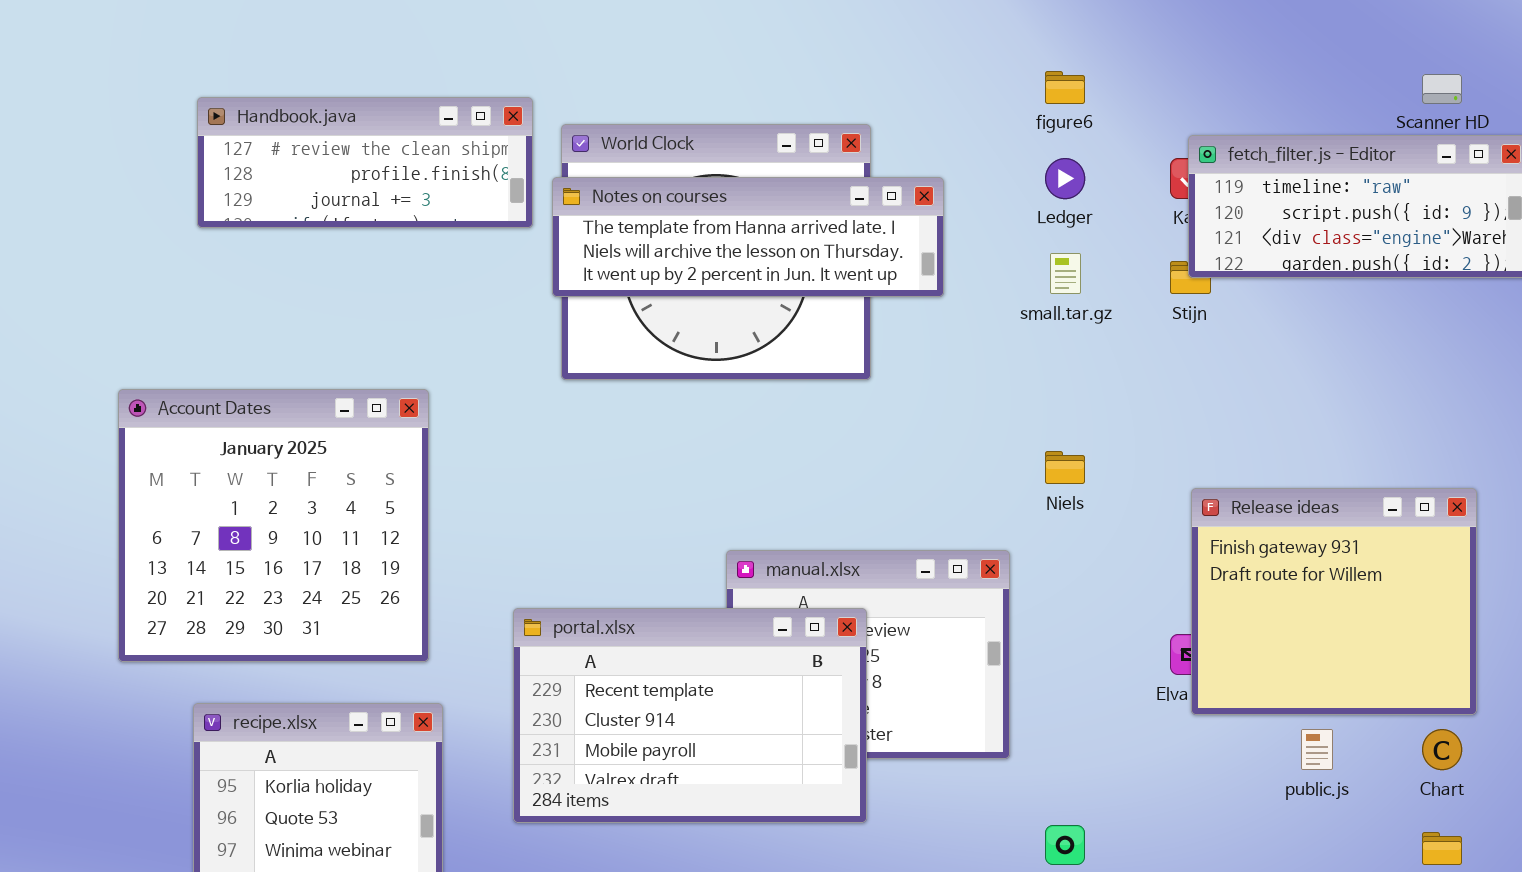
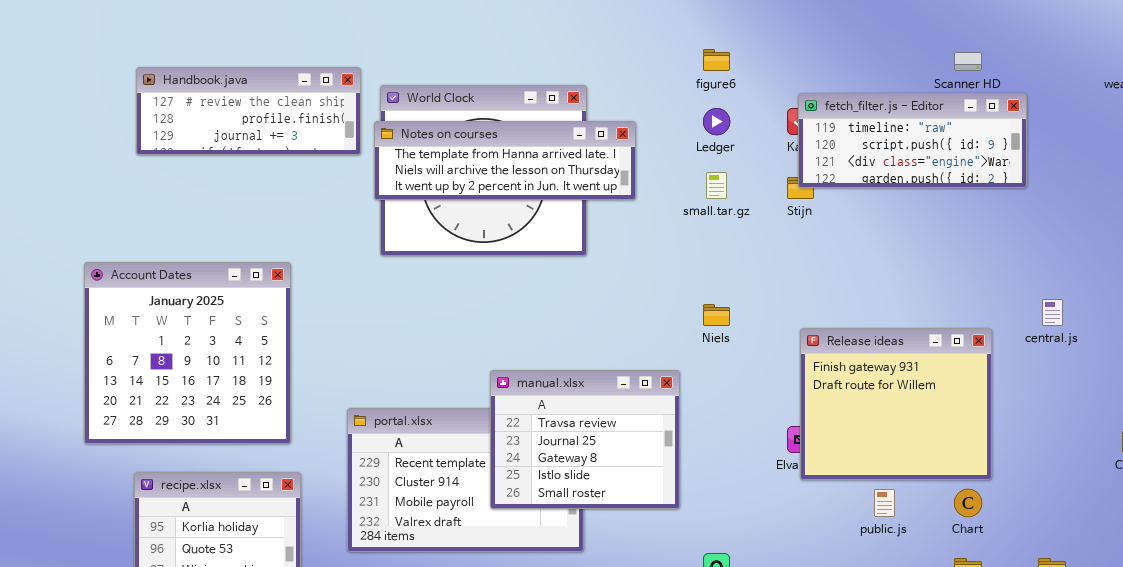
manual.xlsx: [726,550,1010,759] -> [490,370,680,509], raised

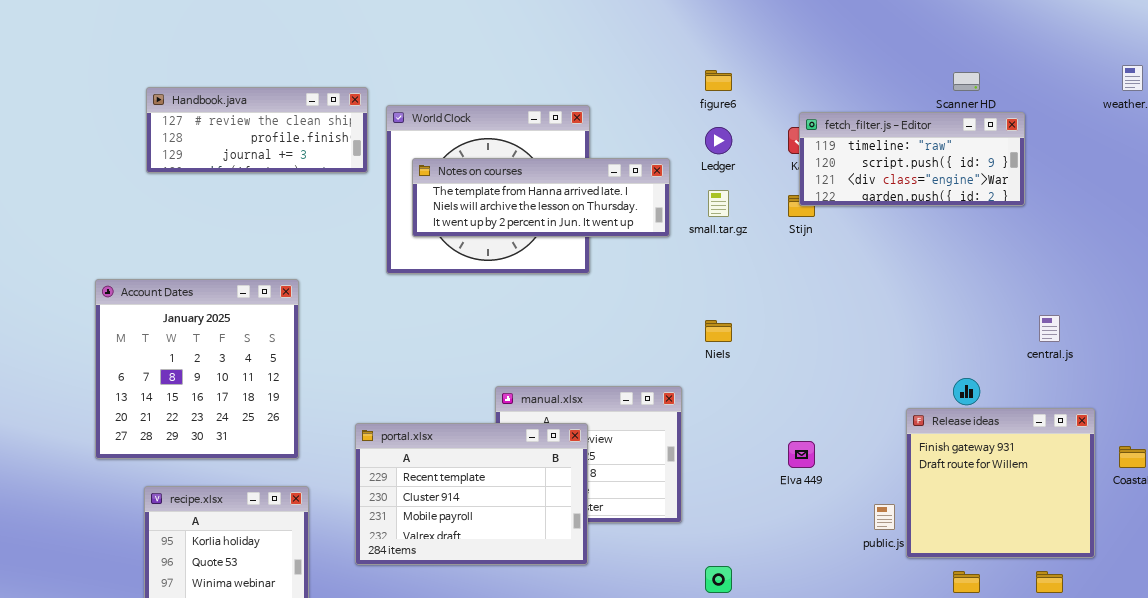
Notes on courses: [374,121,636,200] -> [412,158,670,237], moved
Release ideas: [800,328,992,480] -> [906,408,1095,558], moved
portal.xlsx: [347,408,584,552] -> [355,423,588,565], raised

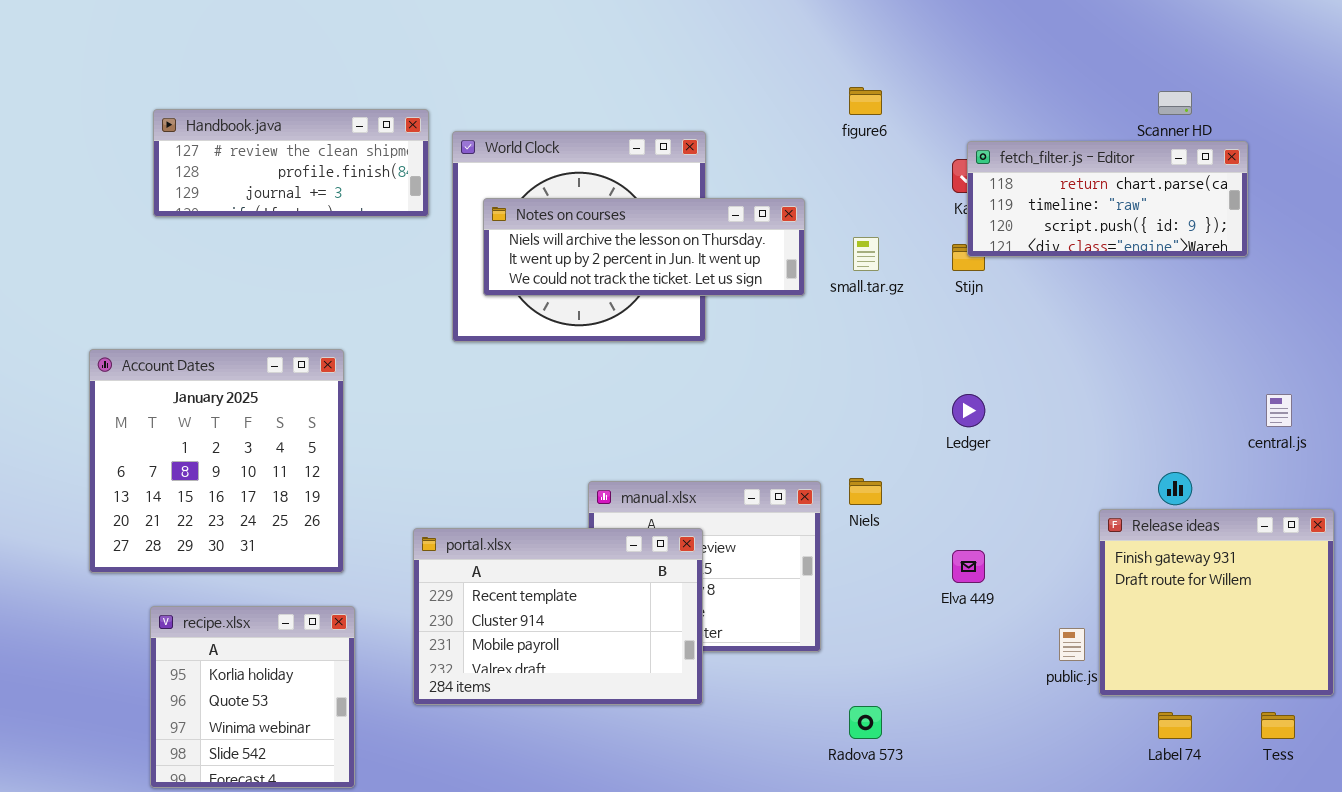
fetch_filter.js - Editor: [799,112,1025,206] -> [967,141,1248,257], scrolled up 1 row
Ledger: [705,127,732,154] -> [952,394,985,427], moved
Notes on courses: [412,158,670,237] -> [483,198,805,296], scrolled down 1 row
Niels: [705,320,732,342] -> [849,478,882,505], moved

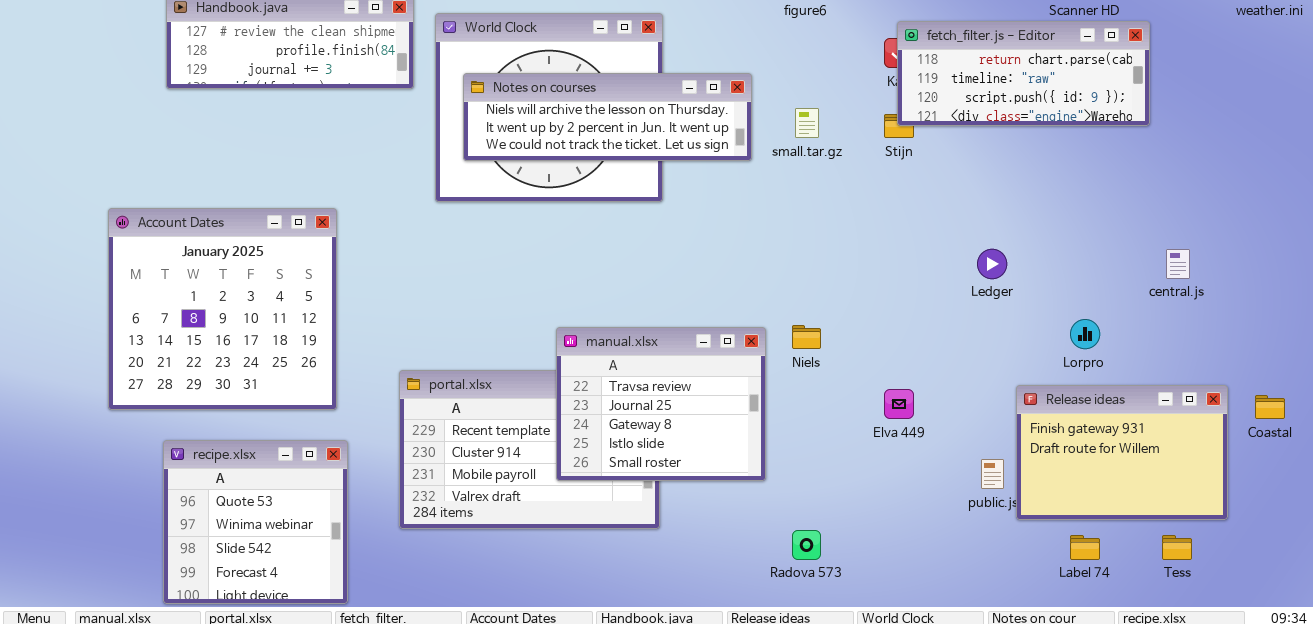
Ledger: [952,394,985,427] -> [977,249,1007,279], moved
manual.xlsx: [588,481,821,652] -> [556,327,766,481], raised
Release ideas: [1099,509,1334,696] -> [1016,385,1228,520], resized
recipe.xlsx: [150,606,355,788] -> [163,440,348,604], scrolled down 1 row

